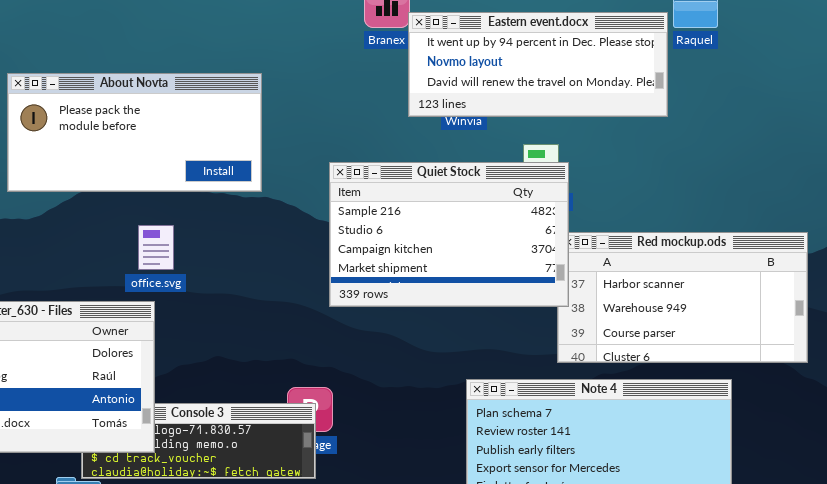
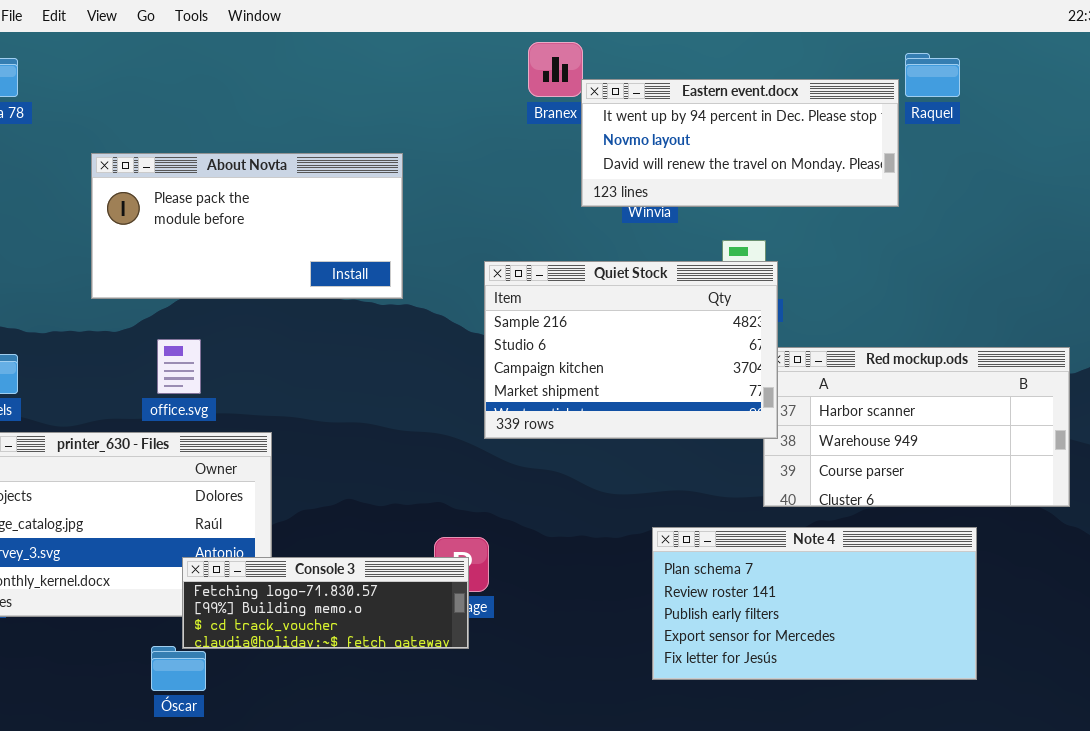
office.svg: [138,225,174,270] -> [157,339,201,394], moved
Console 3: [81,403,316,479] -> [182,557,469,649], raised

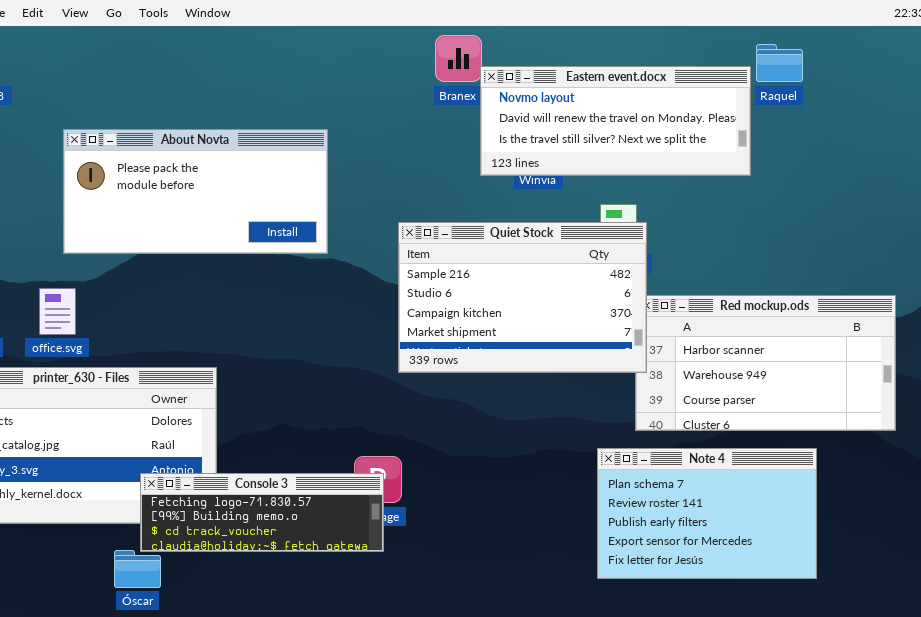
Eastern event.docx: [581,79,899,207] -> [480,66,751,176], scrolled down 1 row
office.svg: [157,339,201,394] -> [39,288,76,335], moved
Note 4: [652,527,977,680] -> [597,448,817,579], resized

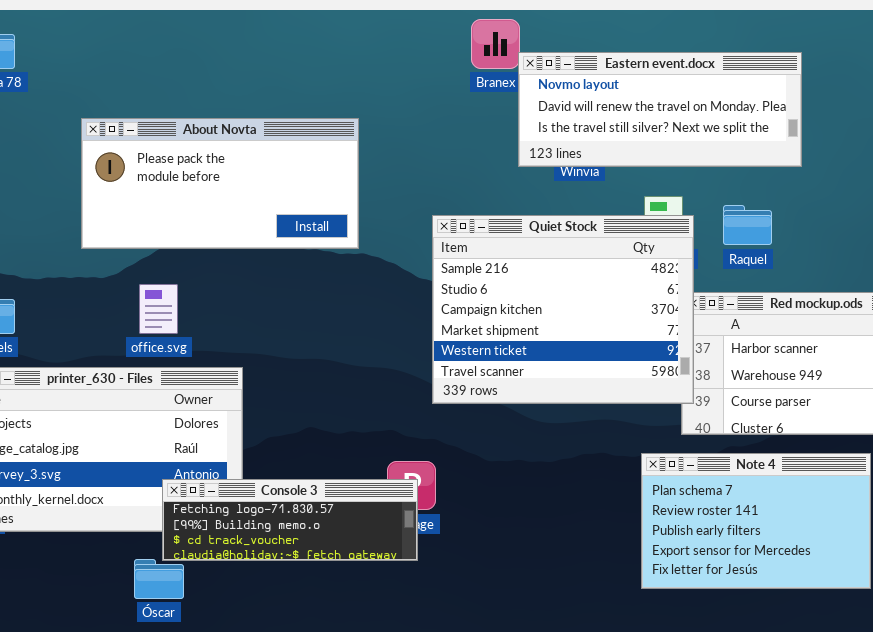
Raquel: [756,44,803,82] -> [723,205,772,245], moved
Quiet Stock: [398,222,647,373] -> [432,215,694,404], resized
office.svg: [39,288,76,335] -> [139,284,178,334], moved

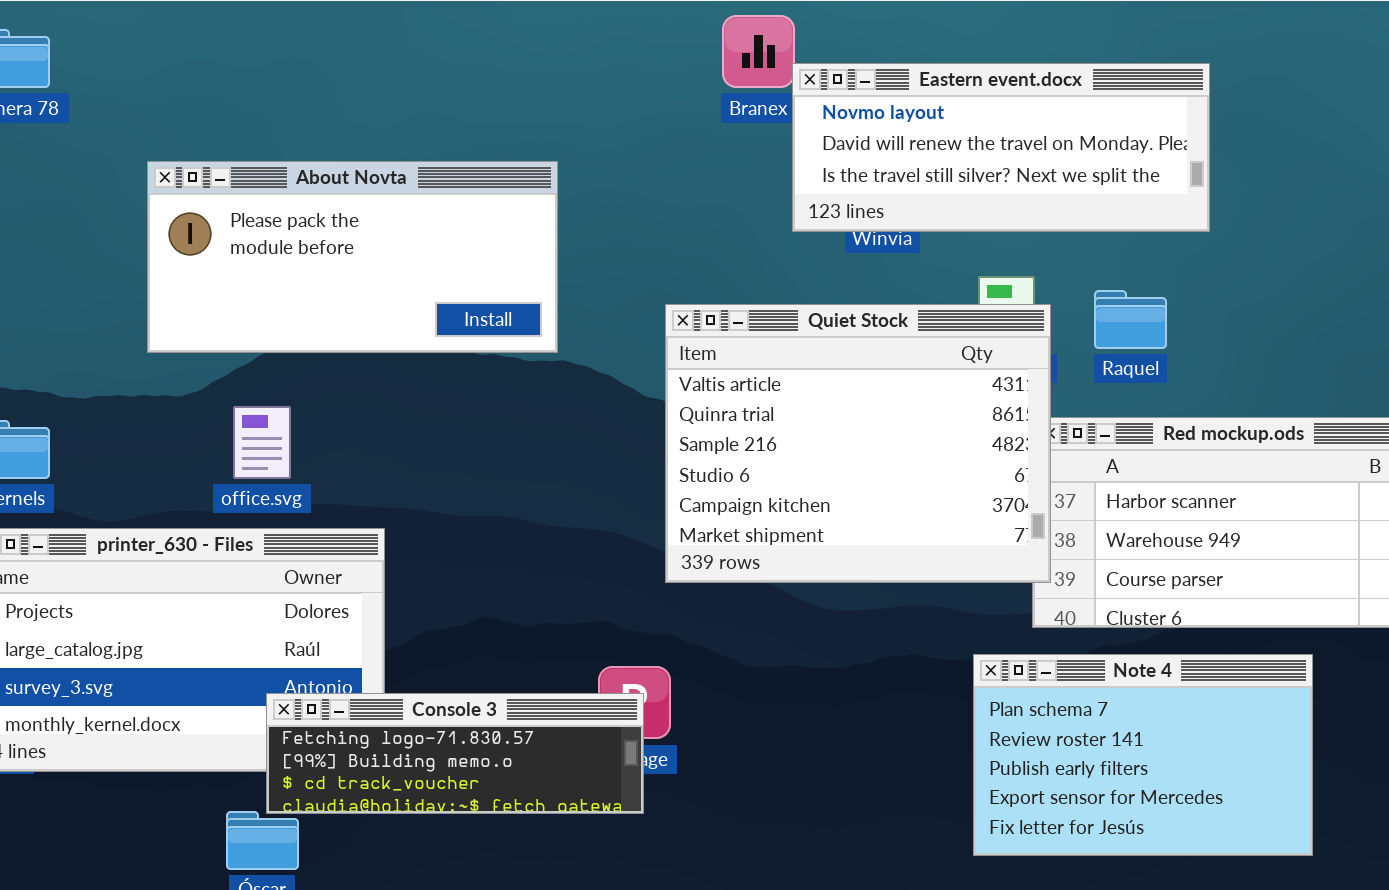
Quiet Stock: [432,215,694,404] -> [665,304,1051,583], scrolled up 2 rows

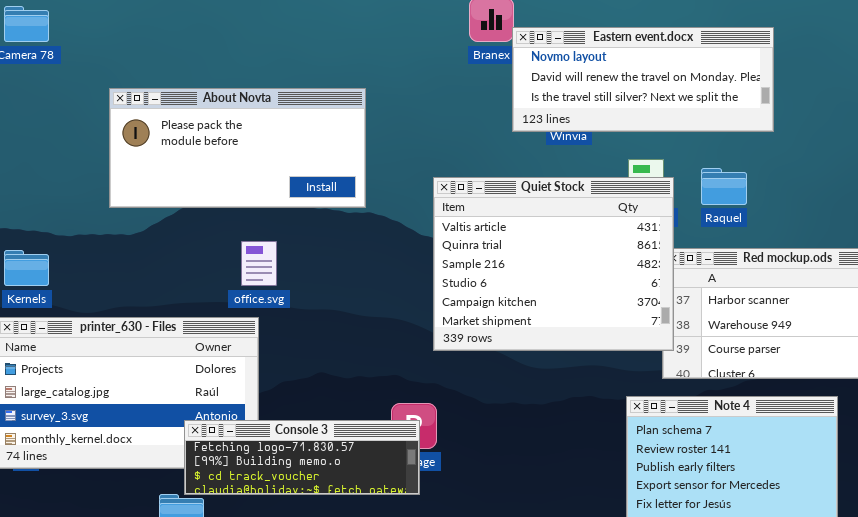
office.svg: [233,406,291,479] -> [241,241,277,286], moved

